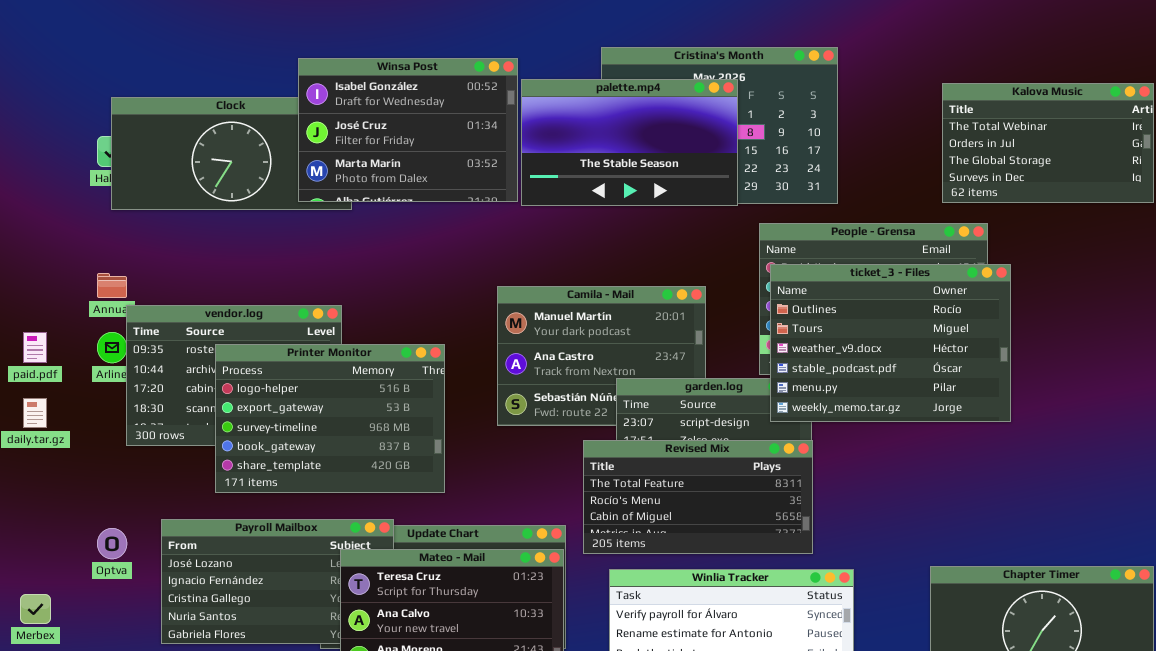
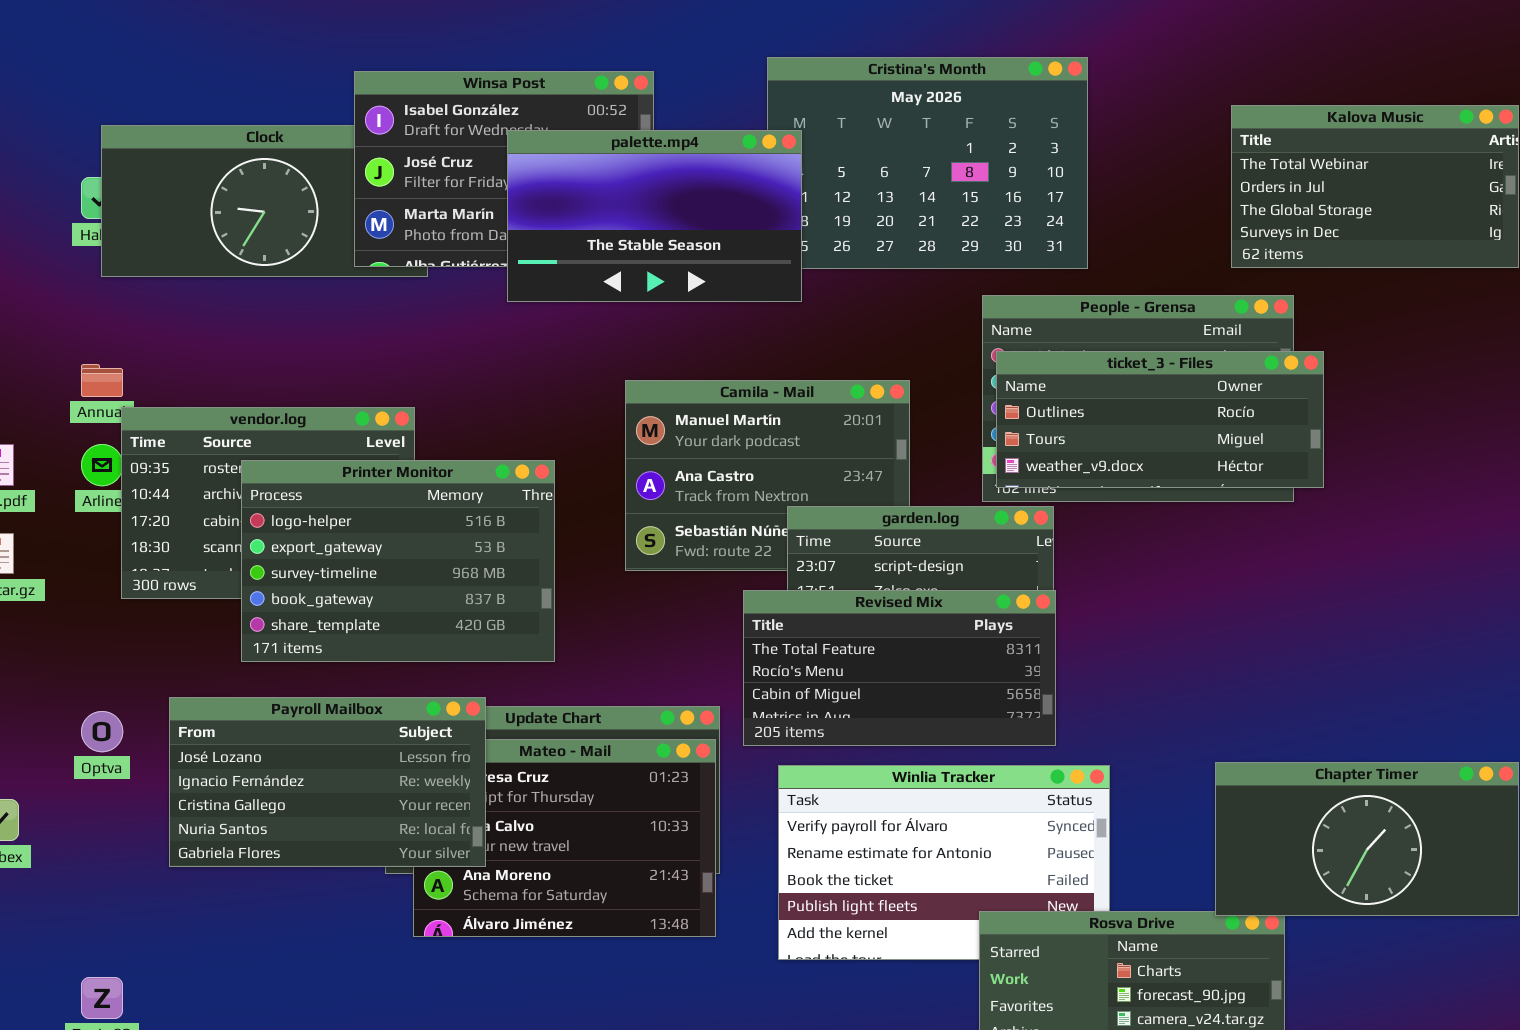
palette.mp4: [521,79,738,206] -> [507,130,802,302], moved
ticket_3 - Files: [770,264,1011,422] -> [996,351,1324,488], resized
Payroll Mailbox: [161,519,394,644] -> [169,697,486,867], raised

